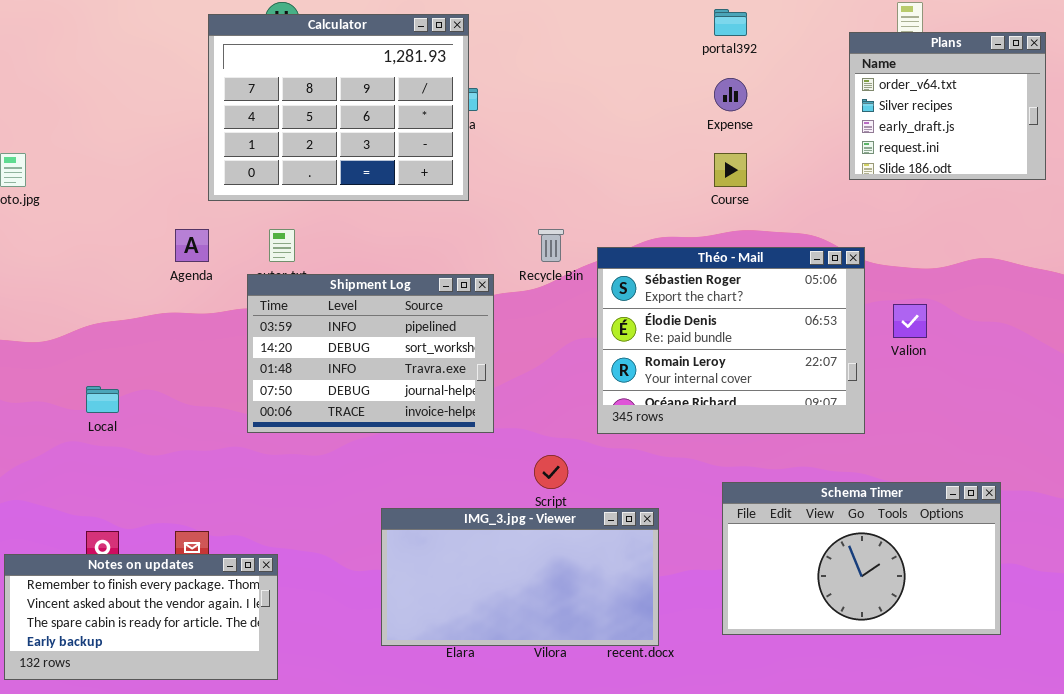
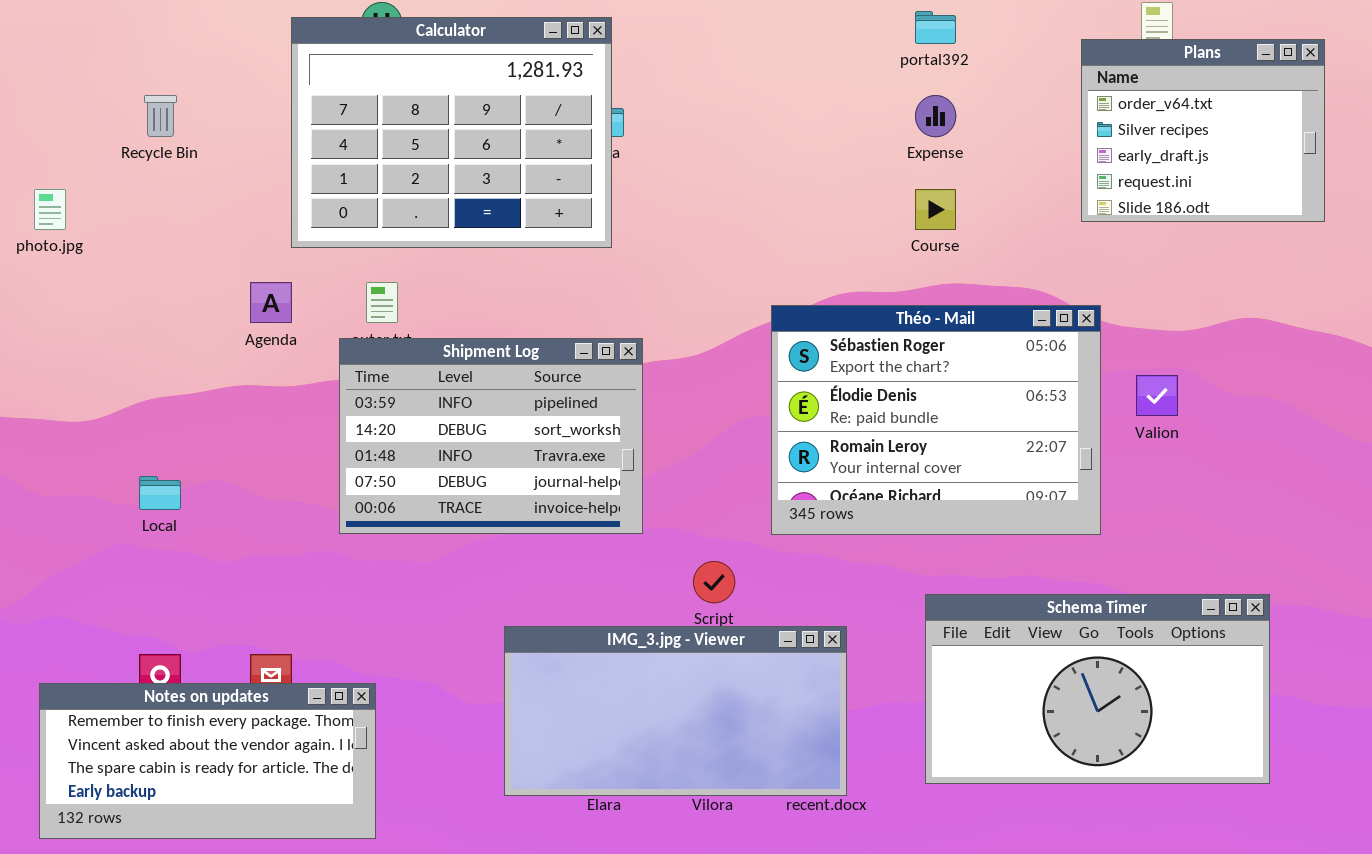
Recycle Bin: [538,229,564,262] -> [144,95,177,137], moved

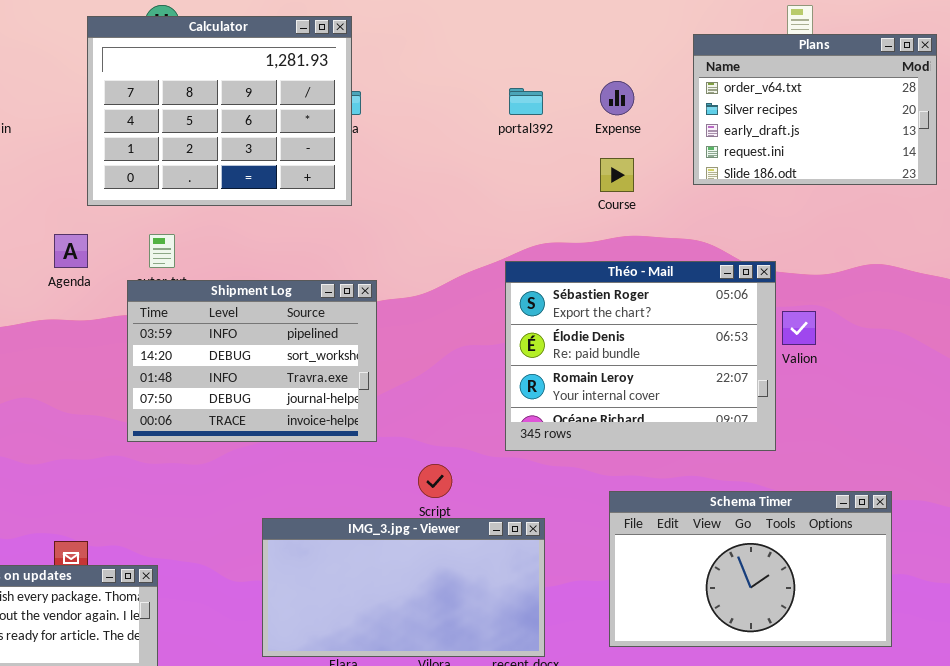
portal392: [915,11,956,44] -> [509,88,543,115], moved
Plans: [1081,39,1325,222] -> [693,34,937,185], resized
Théo - Mail: [771,305,1101,535] -> [505,261,776,451], moved

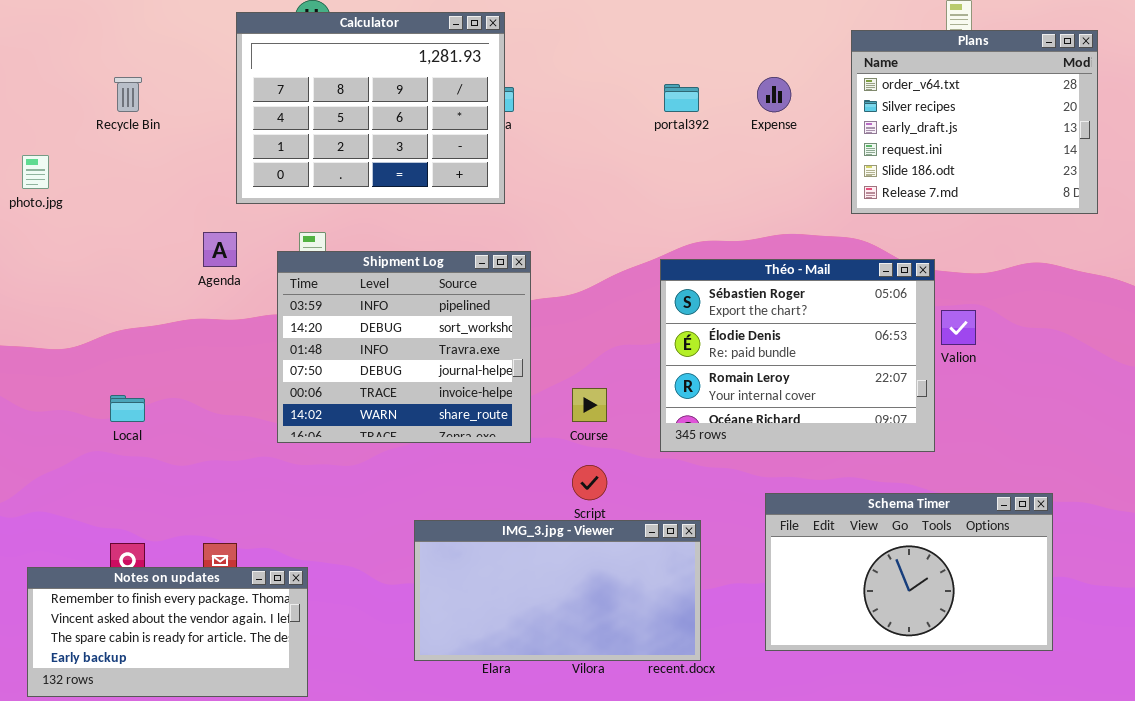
Plans: [693,34,937,185] -> [851,30,1098,214], resized
Course: [600,158,634,192] -> [572,388,607,422], moved
Shipment Log: [127,280,377,442] -> [277,251,531,443], resized

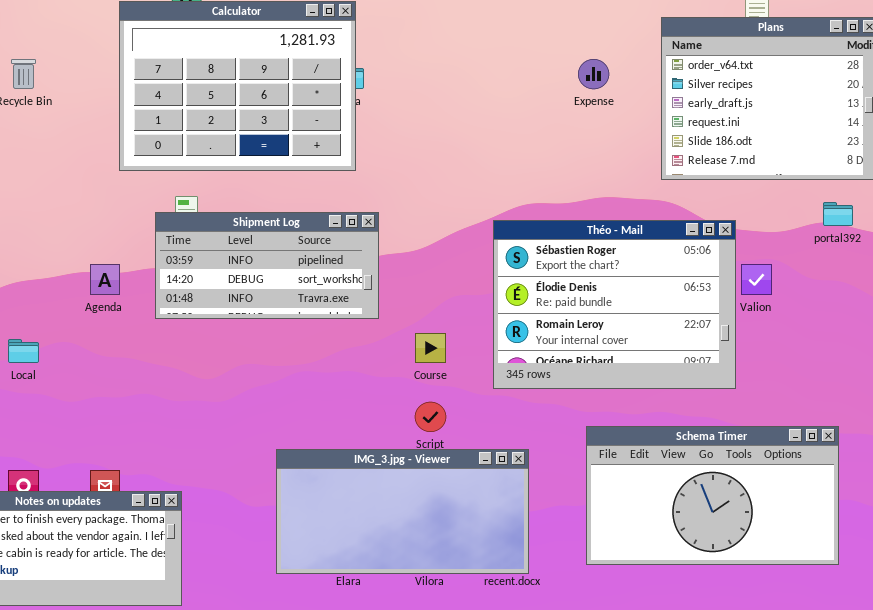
portal392: [664,84,699,112] -> [823,202,853,226], moved
Agenda: [203,232,237,267] -> [90,264,120,295], moved
Shipment Log: [277,251,531,443] -> [155,212,379,319], resized

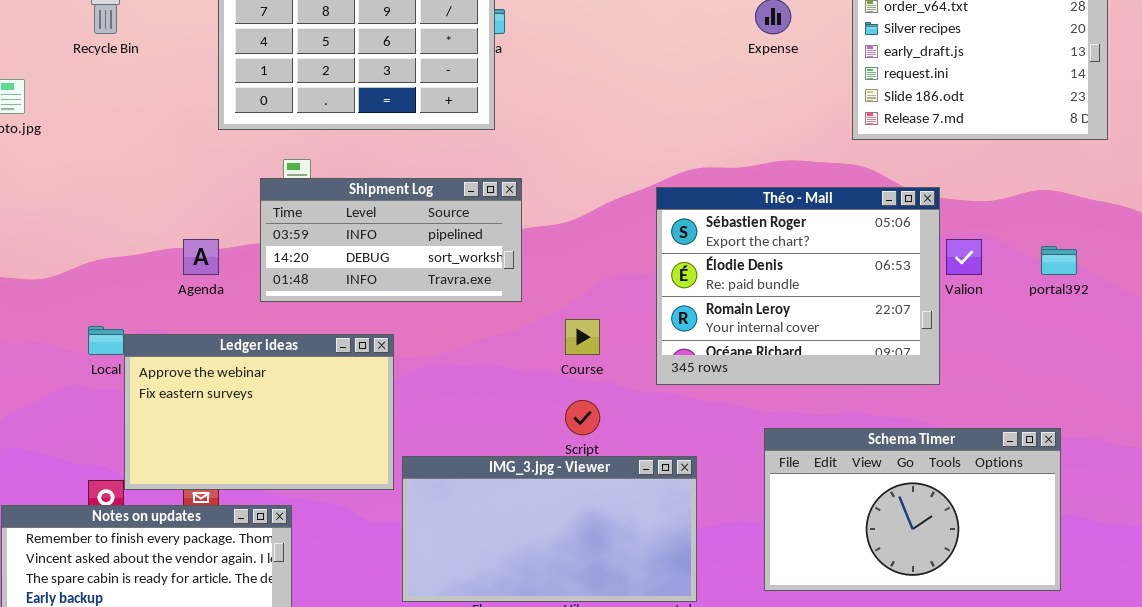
portal392: [823,202,853,226] -> [1041,246,1077,275], moved
Ledger ideas: none -> [124,334,394,490], opened

